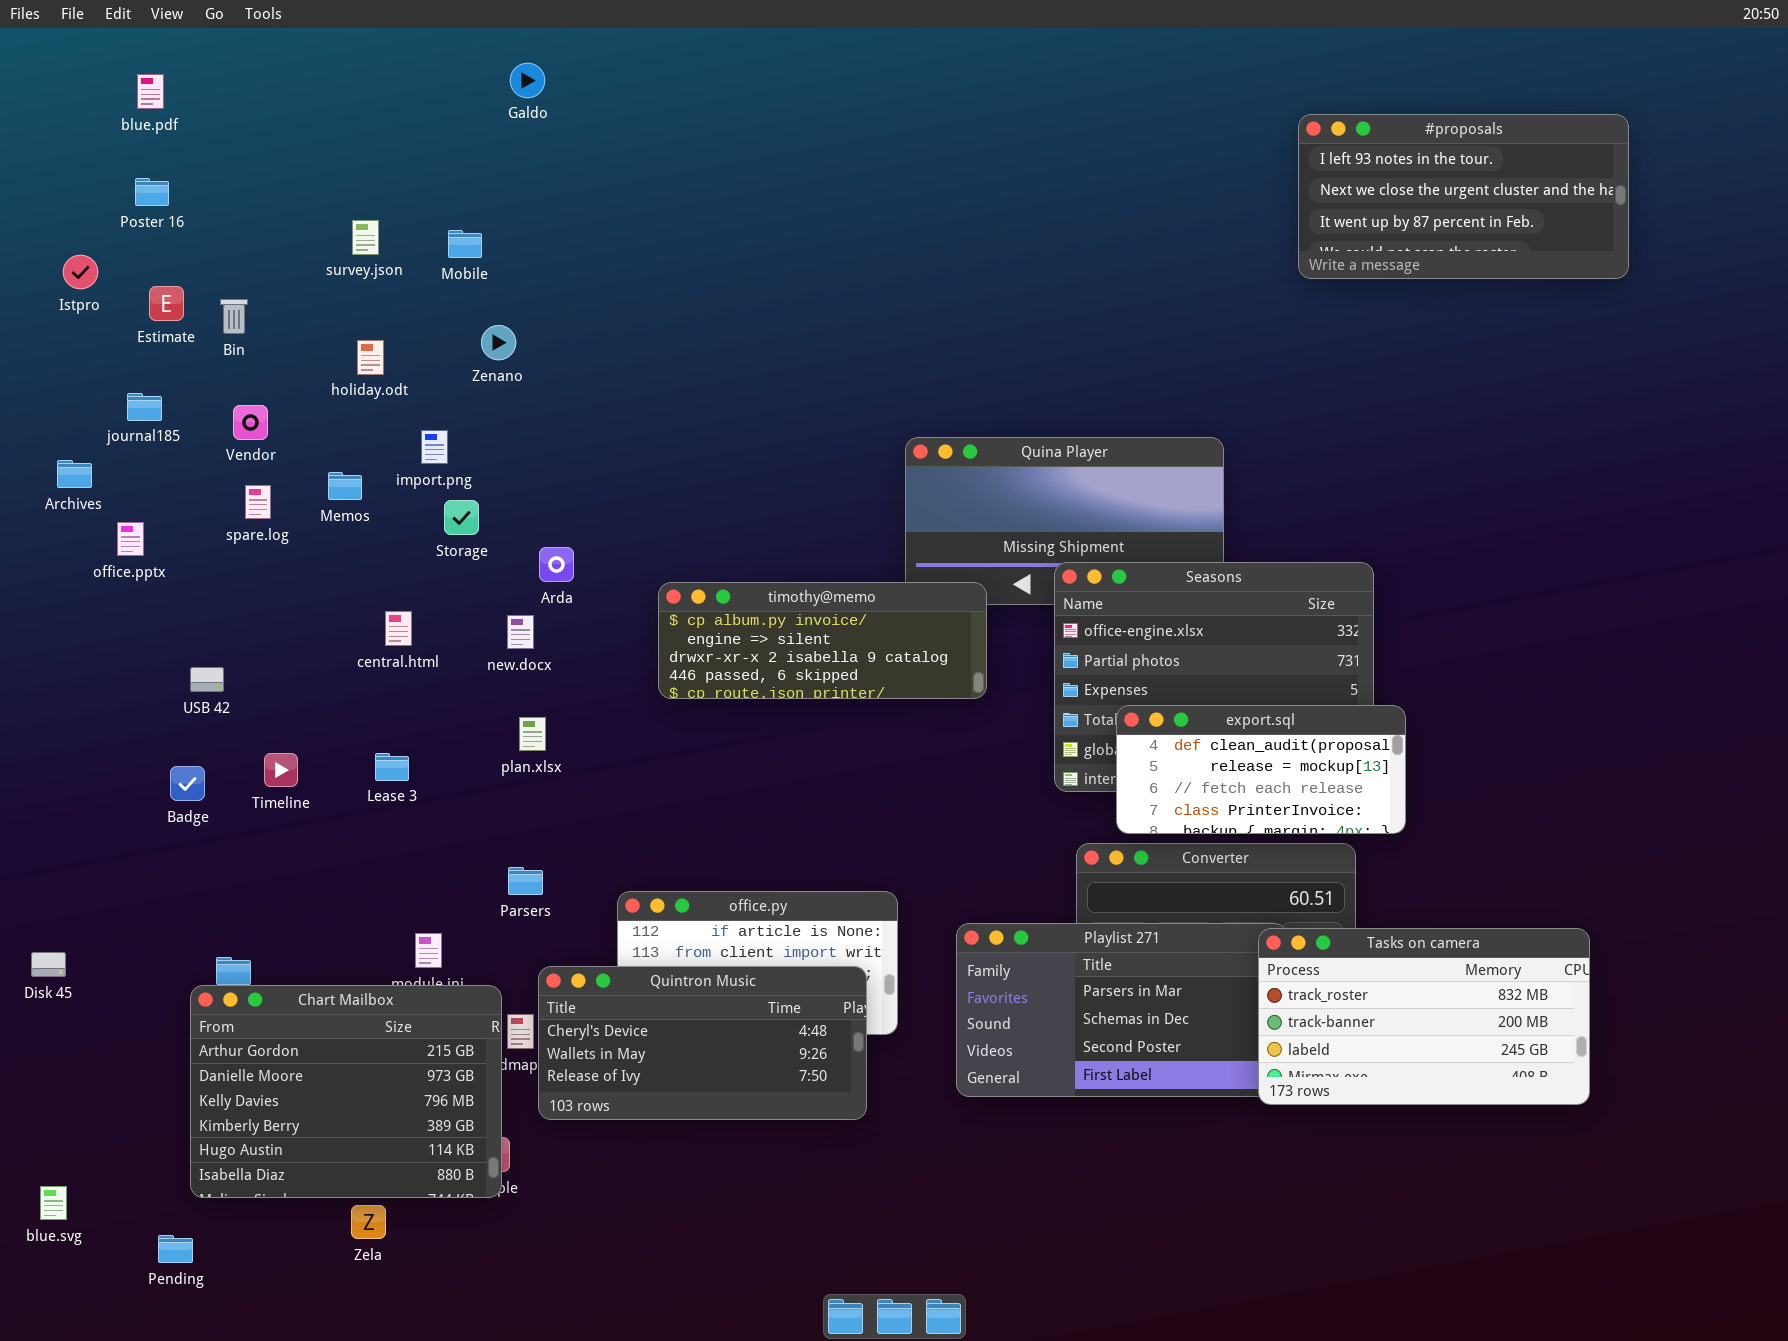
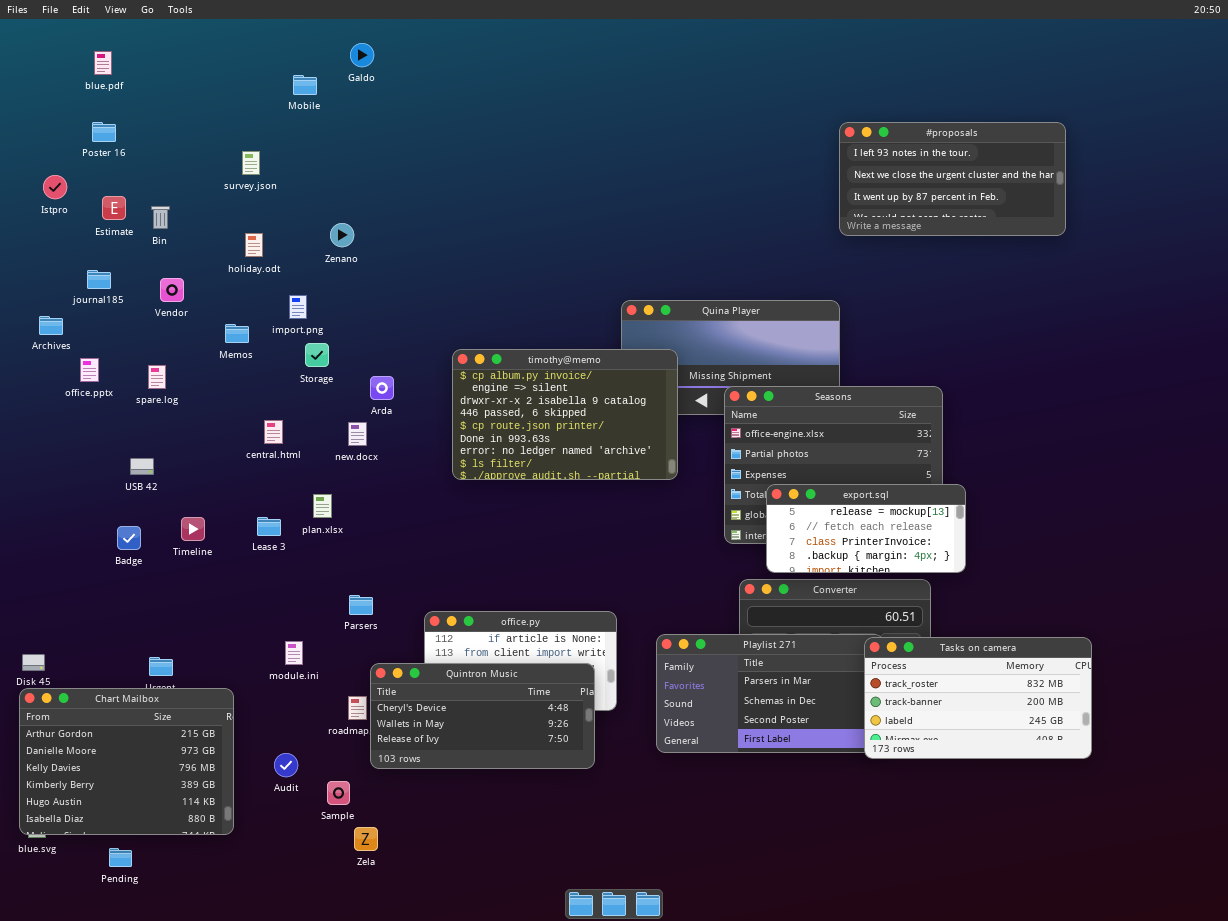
#proposals: [1298,114,1629,279] -> [839,122,1066,236], moved
Mobile: [448,230,482,258] -> [293,75,317,95], moved
spare.log: [245,485,271,519] -> [148,365,166,389], moved
timothy@memo: [658,582,987,699] -> [452,349,678,480], resized
export.sql: [1116,705,1406,834] -> [766,484,966,573], scrolled down 1 row
plan.xlsx: [519,717,546,751] -> [313,494,332,518], moved
Chart Mailbox: [190,985,502,1198] -> [19,688,234,835], moved
Zela: [351,1205,386,1239] -> [354,827,378,851], moved

